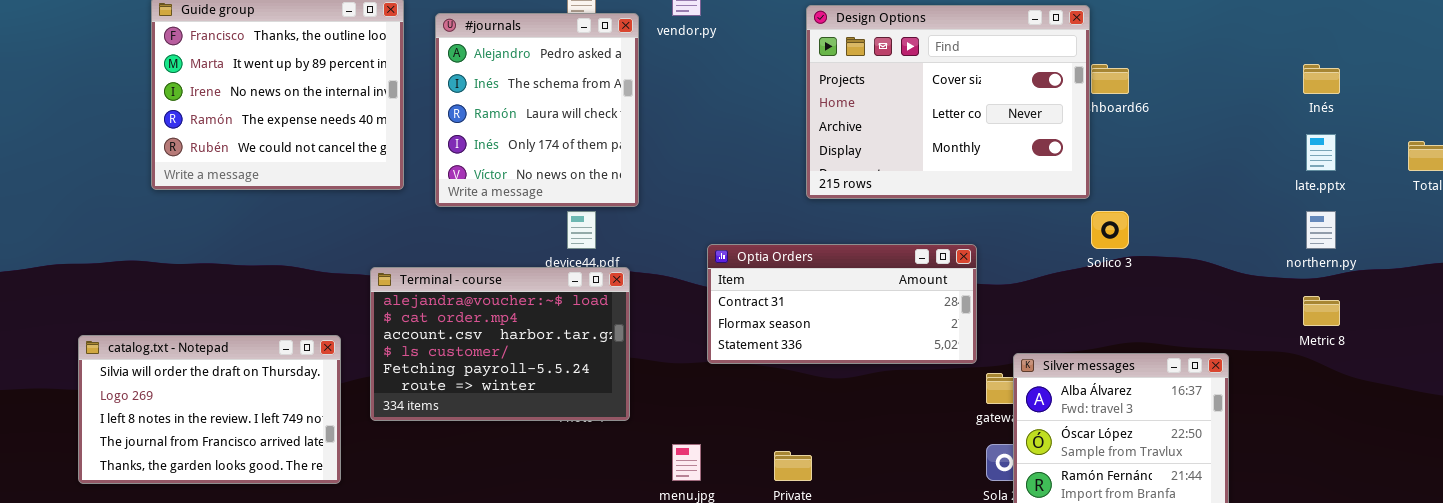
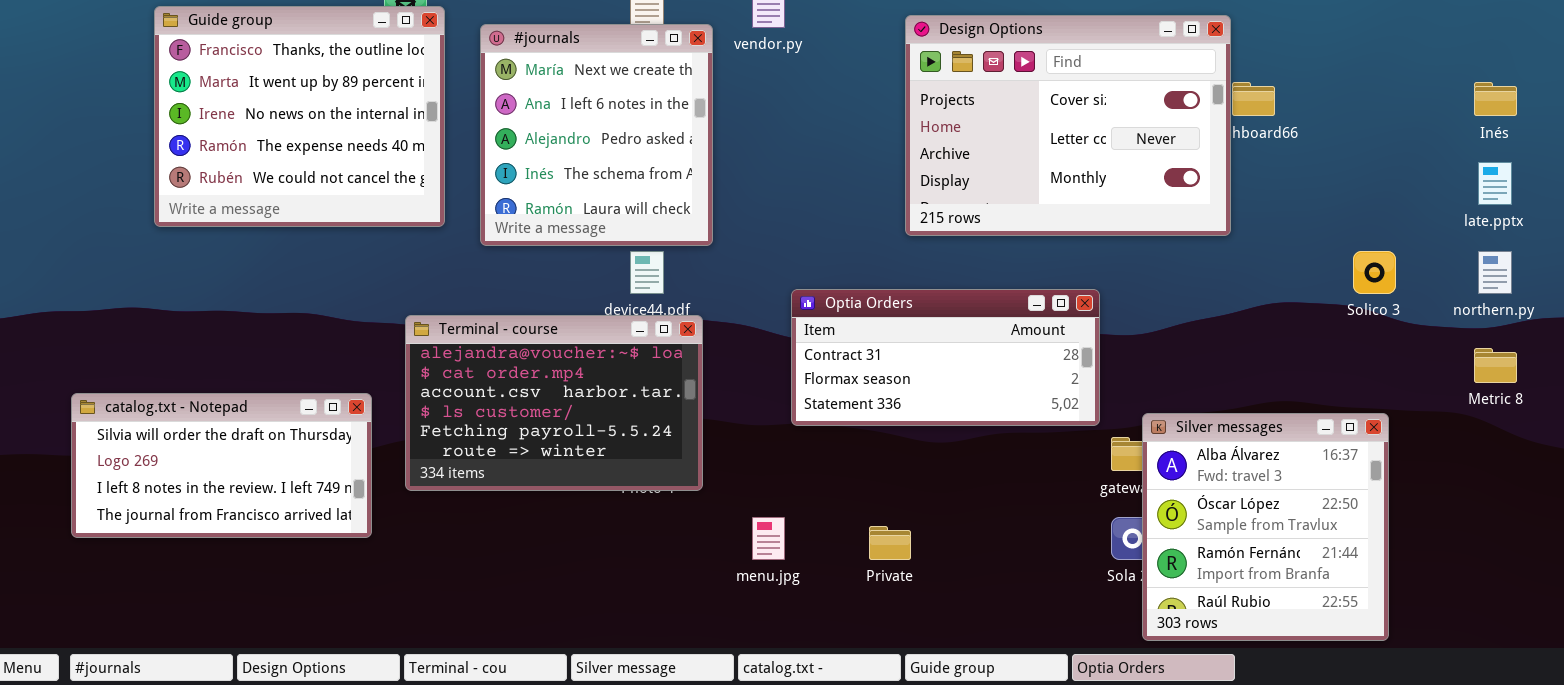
#journals: [435,13,639,207] -> [480,24,713,246], scrolled up 2 rows
Solico 3: [1091,211,1129,249] -> [1353,251,1396,294], moved
catalog.txt - Notepad: [78,335,341,484] -> [71,393,372,538], resized

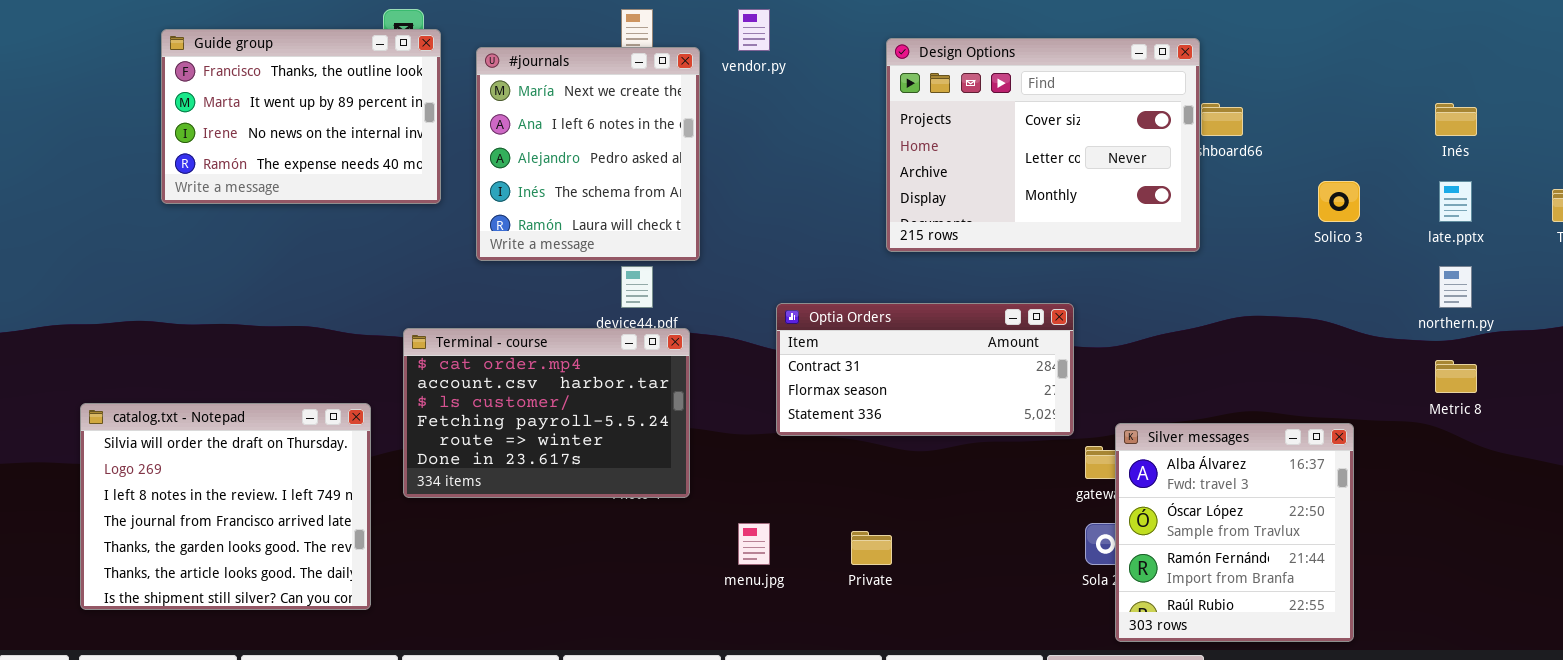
Guide group: [154,6,445,227] -> [161,29,441,204], resized
Solico 3: [1353,251,1396,294] -> [1318,181,1360,222], moved
Terminal - course: [405,315,703,491] -> [403,328,690,498], scrolled down 1 row
catalog.txt - Notepad: [71,393,372,538] -> [80,403,371,610], resized

